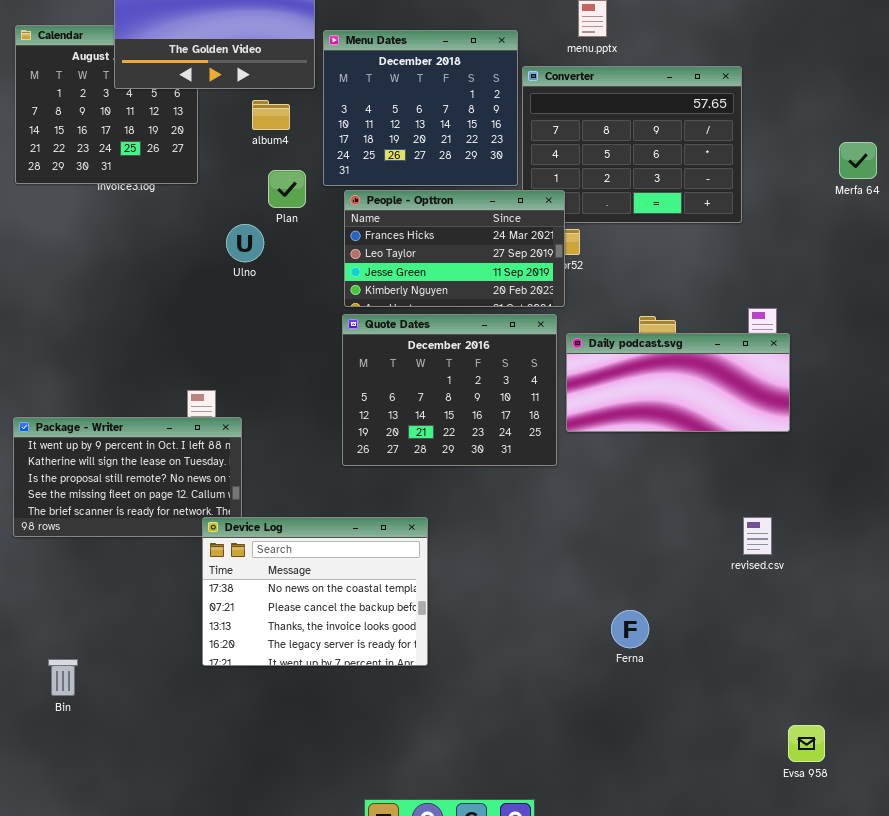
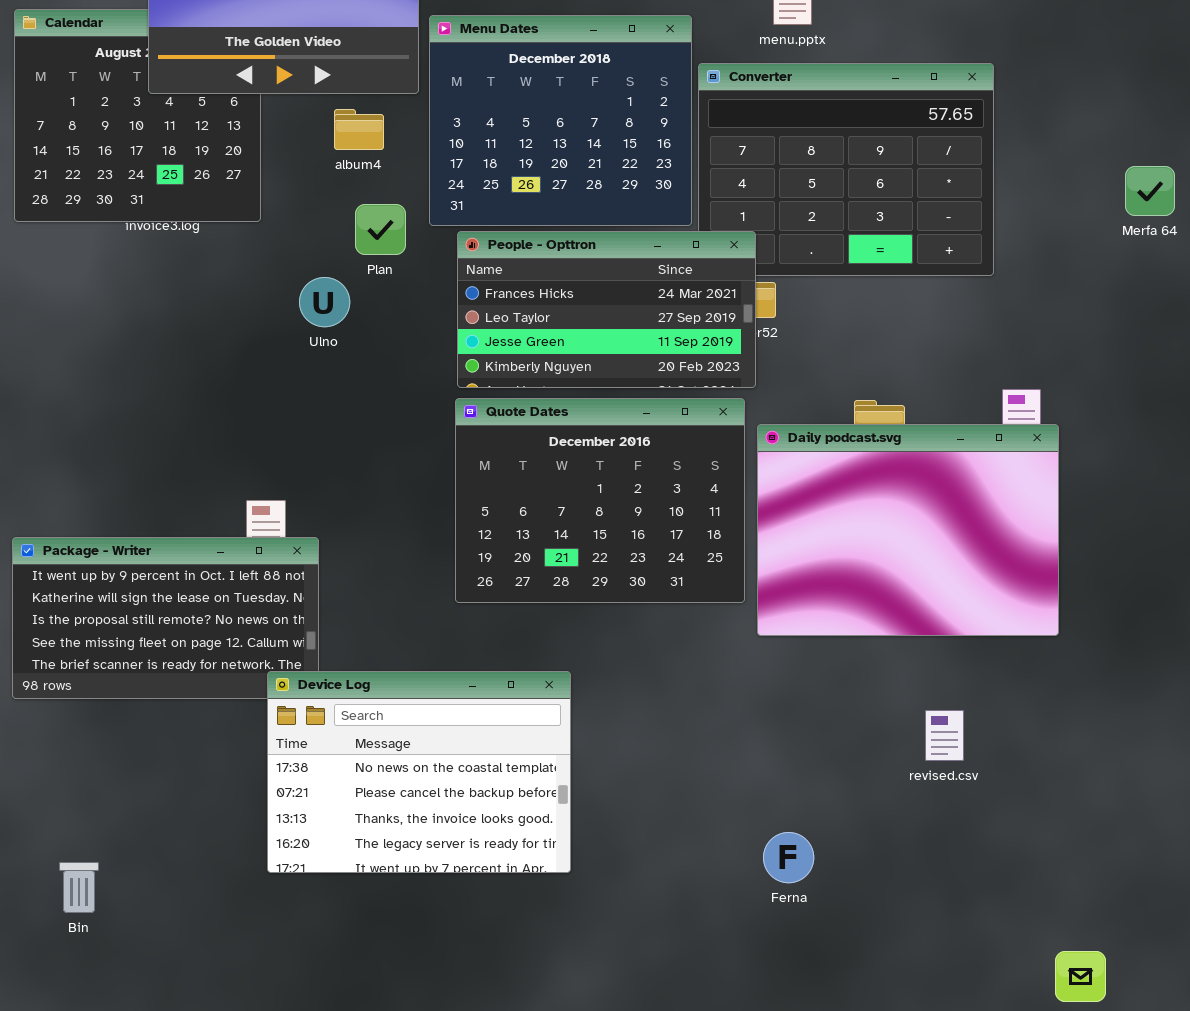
Daily podcast.svg: [566,333,790,432] -> [757,424,1059,636], resized
revised.csv: [743,517,772,555] -> [925,710,964,761], moved
Ferna: [611,610,649,648] -> [763,832,814,883], moved

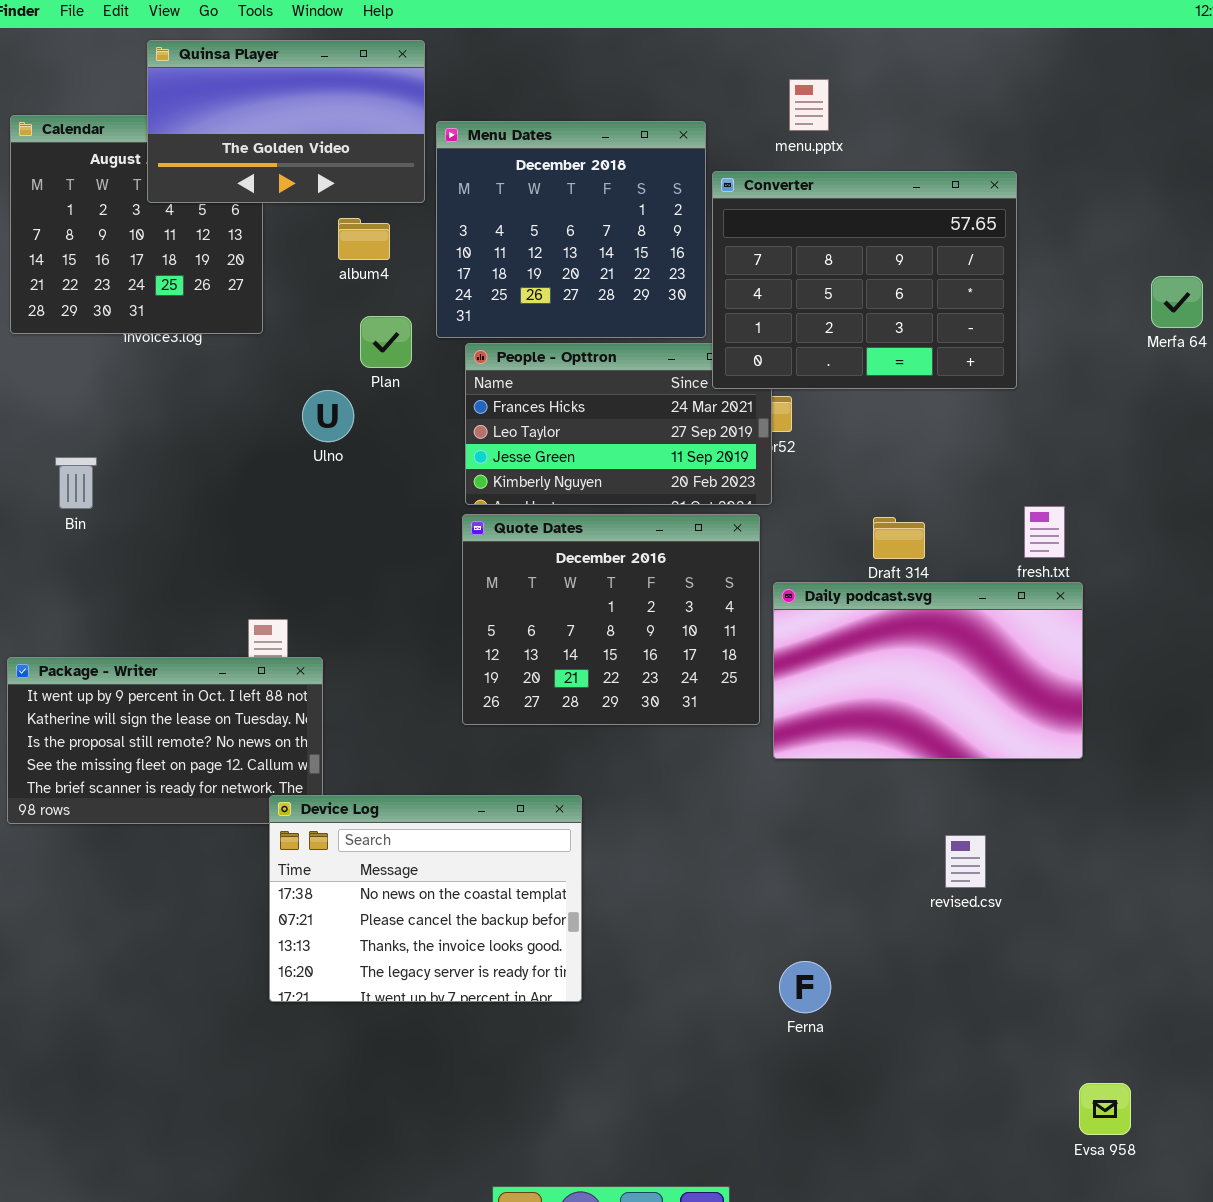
Converter: [698,63,994,276] -> [712,171,1017,389], raised
Daily podcast.svg: [757,424,1059,636] -> [773,582,1083,759], resized
Bin: [59,862,99,913] -> [55,457,97,509], moved

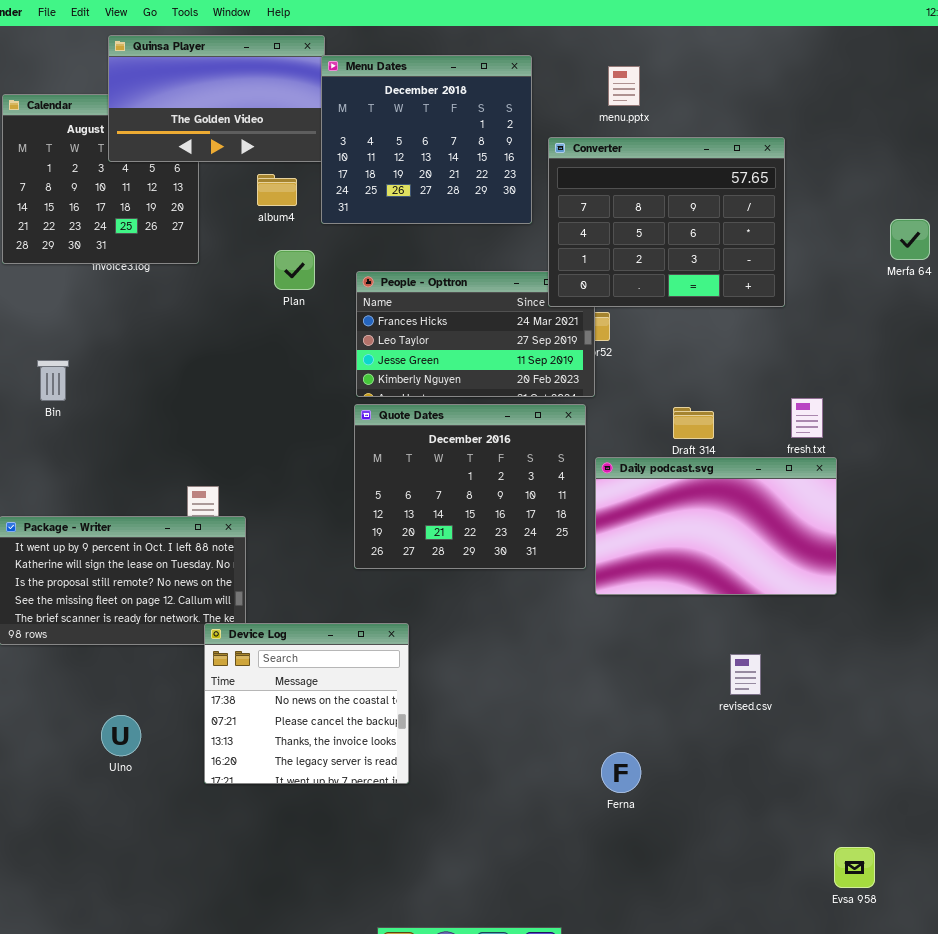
Menu Dates: [436,121,706,338] -> [321,55,532,224], moved
Ulno: [302,390,354,442] -> [101,715,141,756], moved
Device Log: [269,795,582,1002] -> [204,623,409,784], resized

